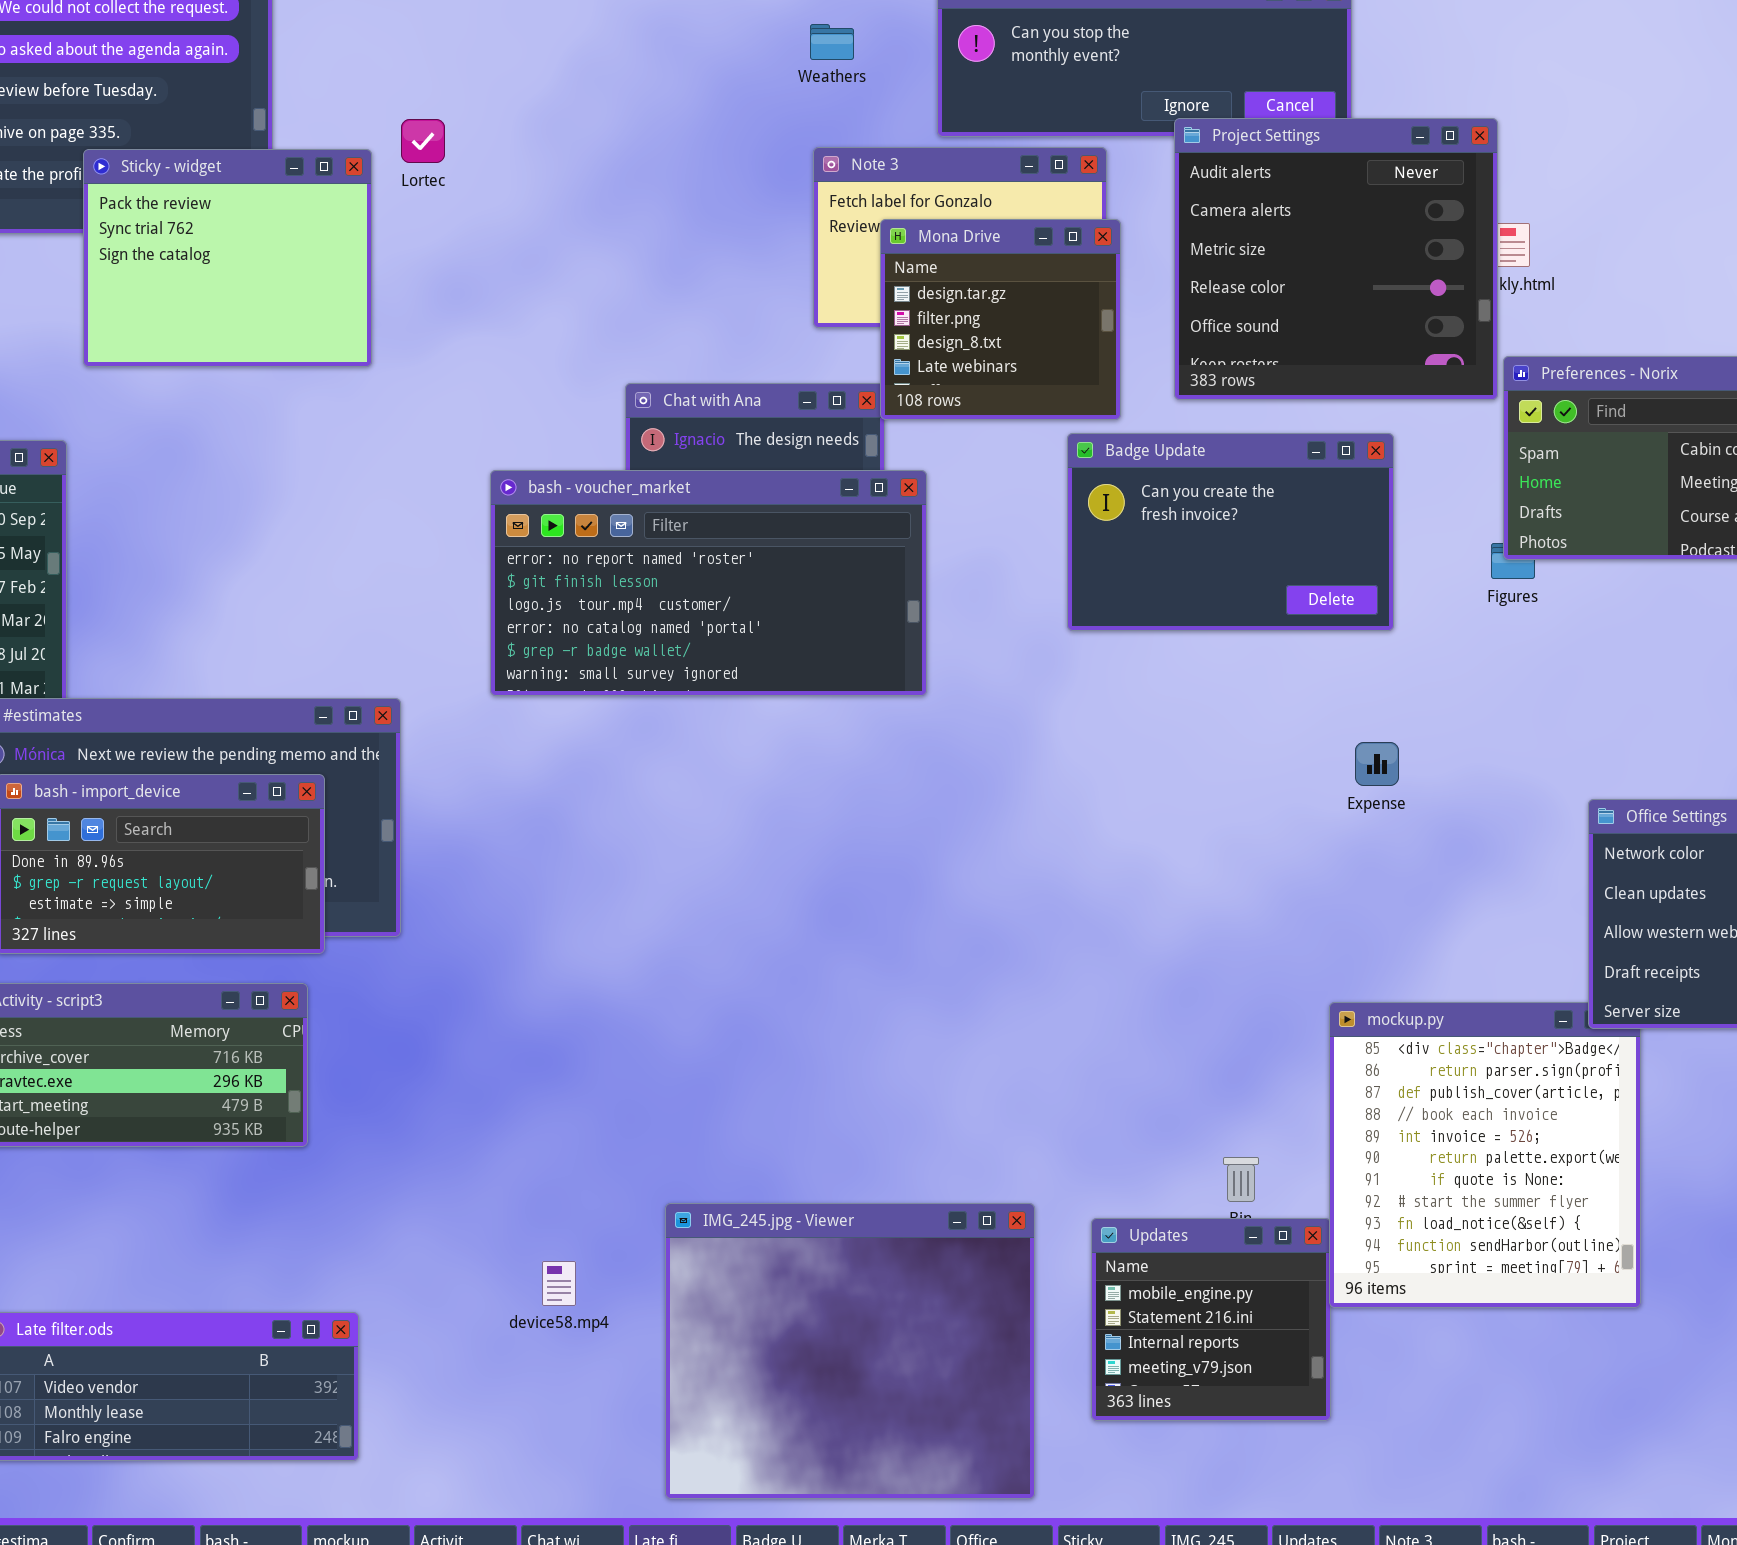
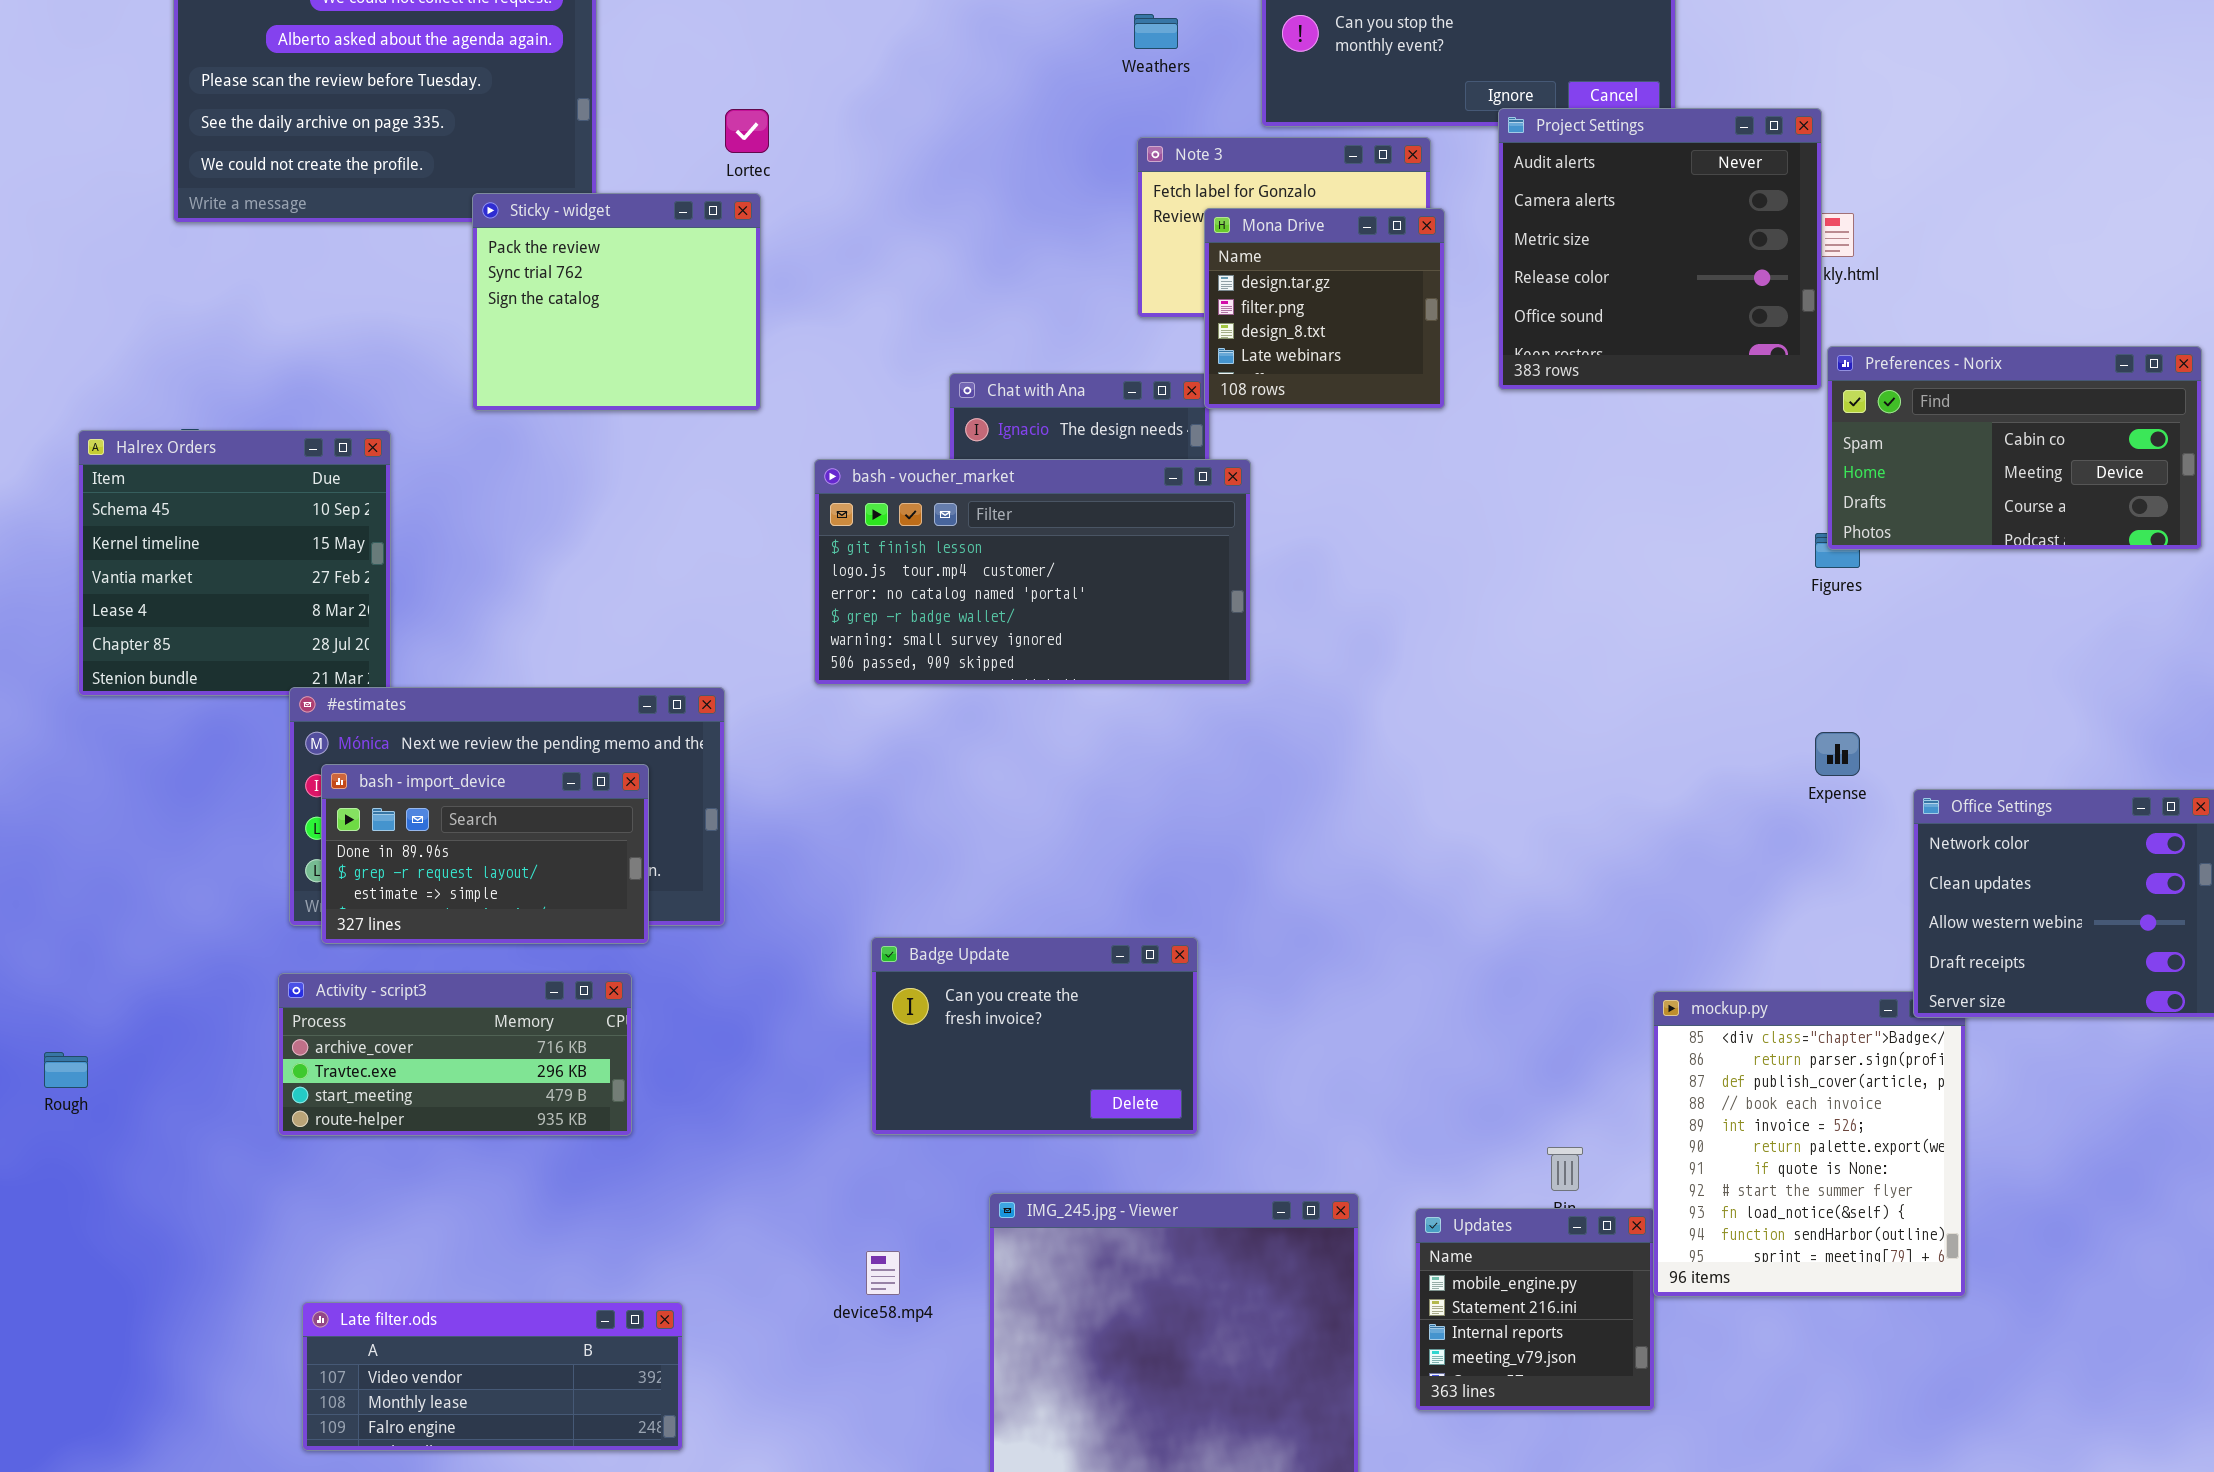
Sticky - widget: [83,149,372,367] -> [472,193,761,411], moved
Badge Update: [1067,433,1394,631] -> [871,937,1198,1135], moved
bash - voucher_market: [490,470,927,696] -> [814,459,1251,685], scrolled down 1 row
Expense: [1355,742,1399,786] -> [1815,732,1860,776], moved

